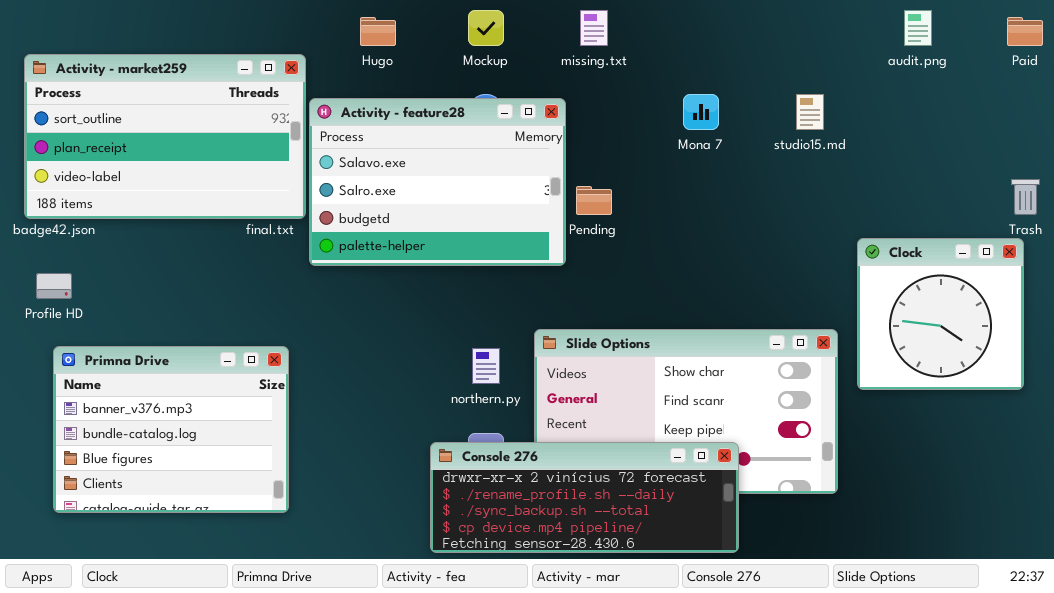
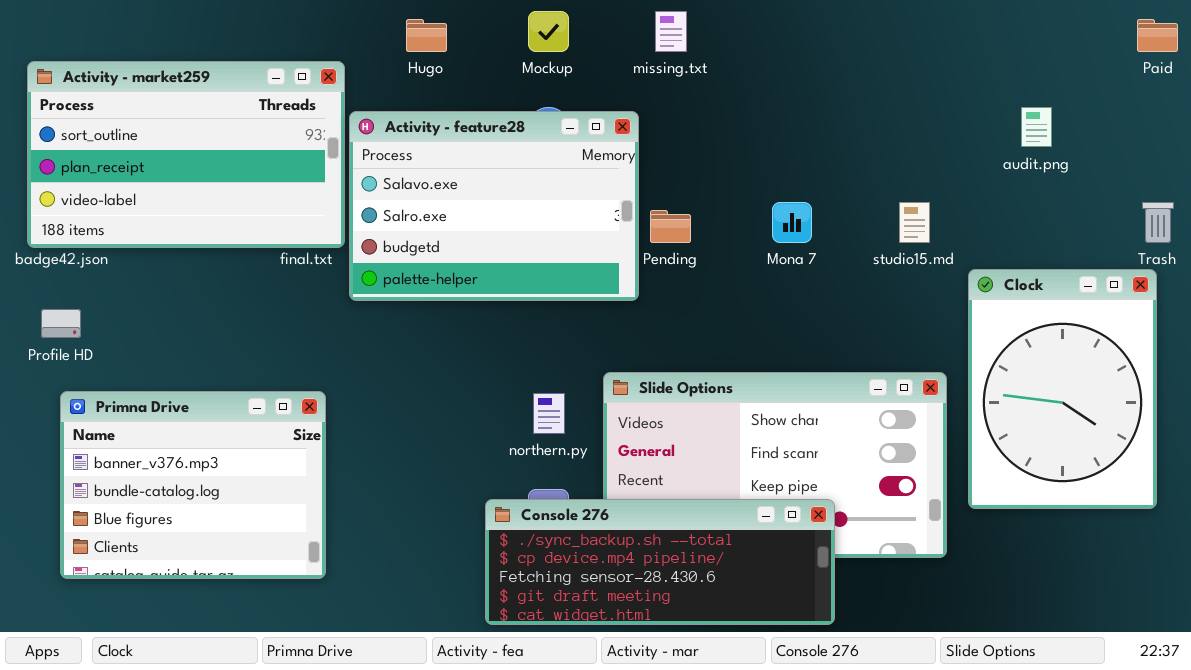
audit.png: [904,10,932,46] -> [1021,107,1052,147], moved
Mona 7: [683,94,719,130] -> [772,202,812,243], moved
studio15.md: [796,94,824,130] -> [899,202,930,243], moved
Clock: [857,238,1024,390] -> [968,269,1157,509], resized
Console 276: [430,442,739,553] -> [485,499,835,625], scrolled down 2 rows

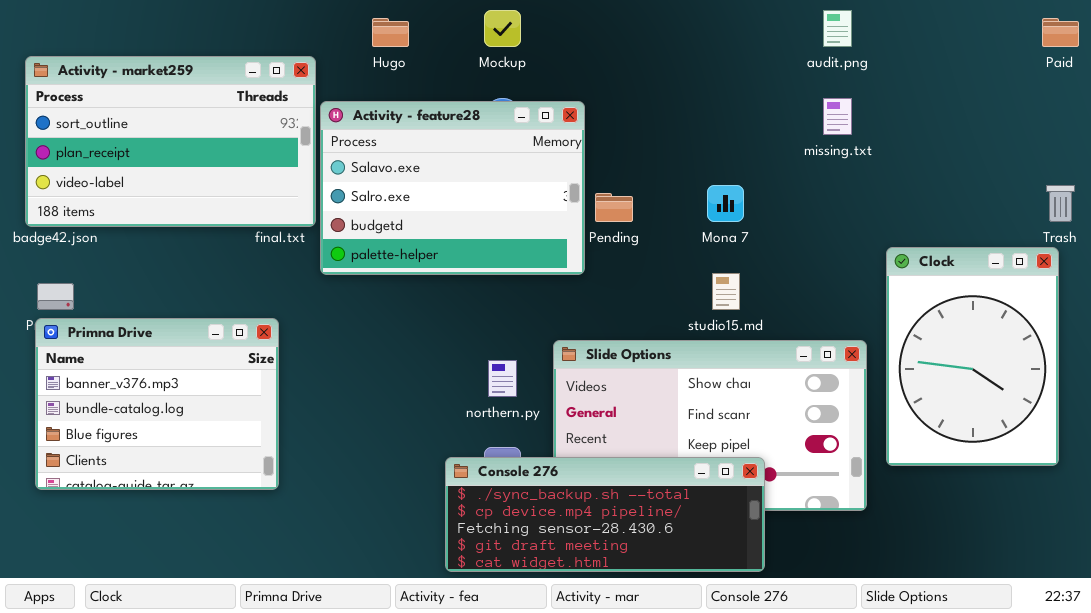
missing.txt: [655,11,687,52] -> [823,98,852,135], moved
audit.png: [1021,107,1052,147] -> [823,10,852,47], moved
studio15.md: [899,202,930,243] -> [712,273,740,310], moved
Primna Drive: [60,391,326,579] -> [35,318,279,490], moved

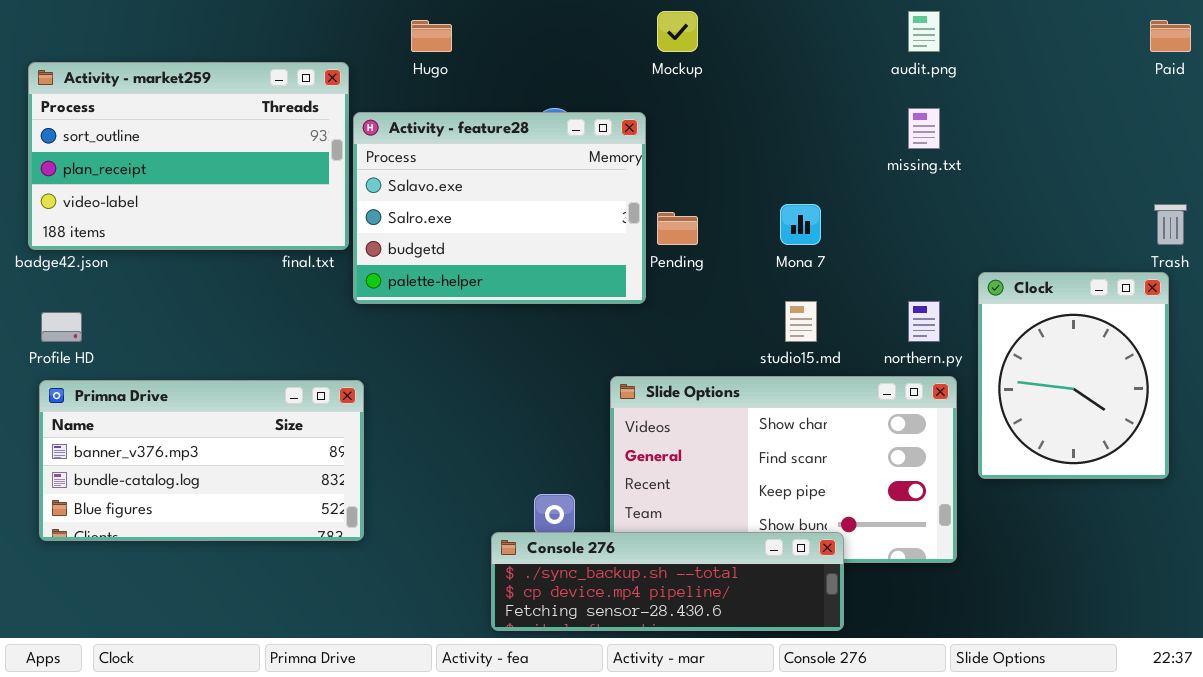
Mockup: [484,10,521,47] -> [657,11,698,52], moved
Clock: [886,247,1059,466] -> [978,272,1169,479], resized
Primna Drive: [35,318,279,490] -> [39,380,364,541], resized
northern.py: [488,360,517,397] -> [908,301,940,342], moved
Console 276: [445,457,765,572] -> [491,532,844,631], resized

